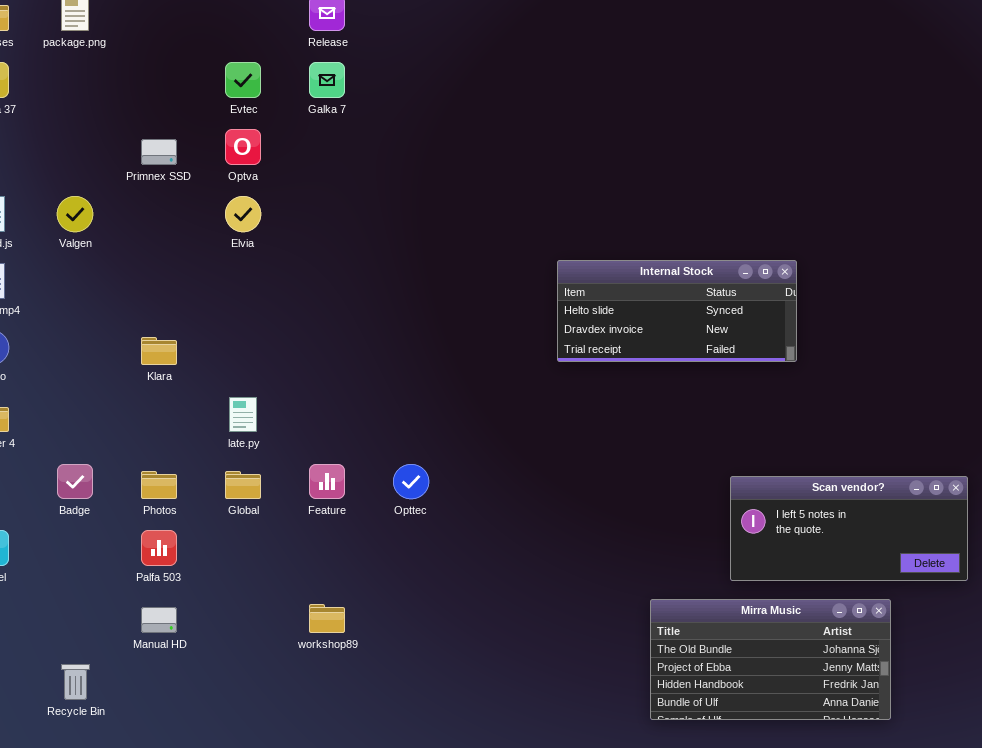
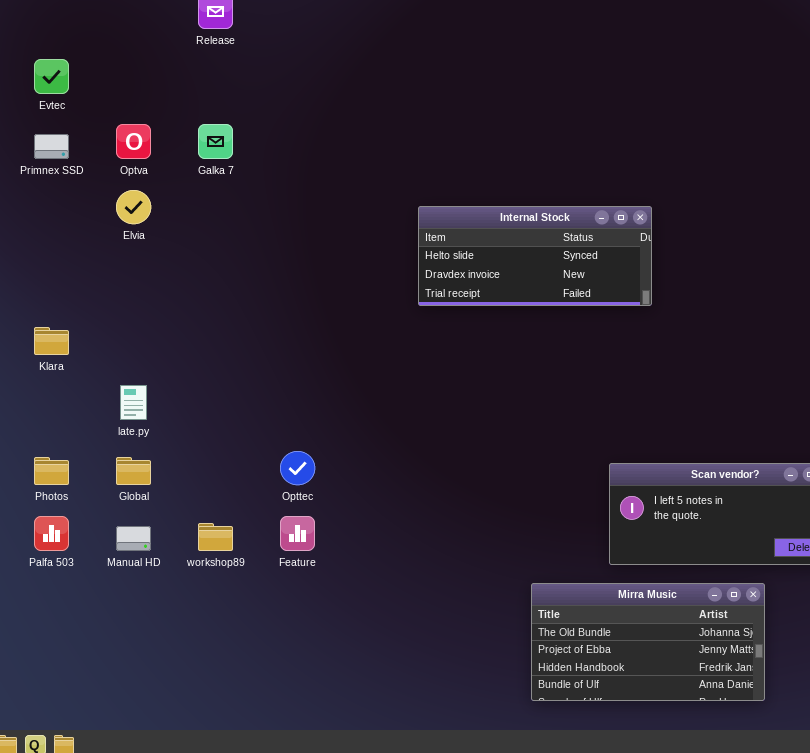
Evtec: [225,62,261,98] -> [34,59,69,94], moved
Galka 7: [309,62,345,98] -> [198,124,233,159], moved
Internal Stock: [557,260,797,362] -> [418,206,652,306], moved
Feature: [309,464,345,499] -> [280,516,315,551], moved
workshop89: [309,604,345,633] -> [198,523,233,551], moved
Manual HD: [141,607,177,633] -> [116,526,151,551], moved

